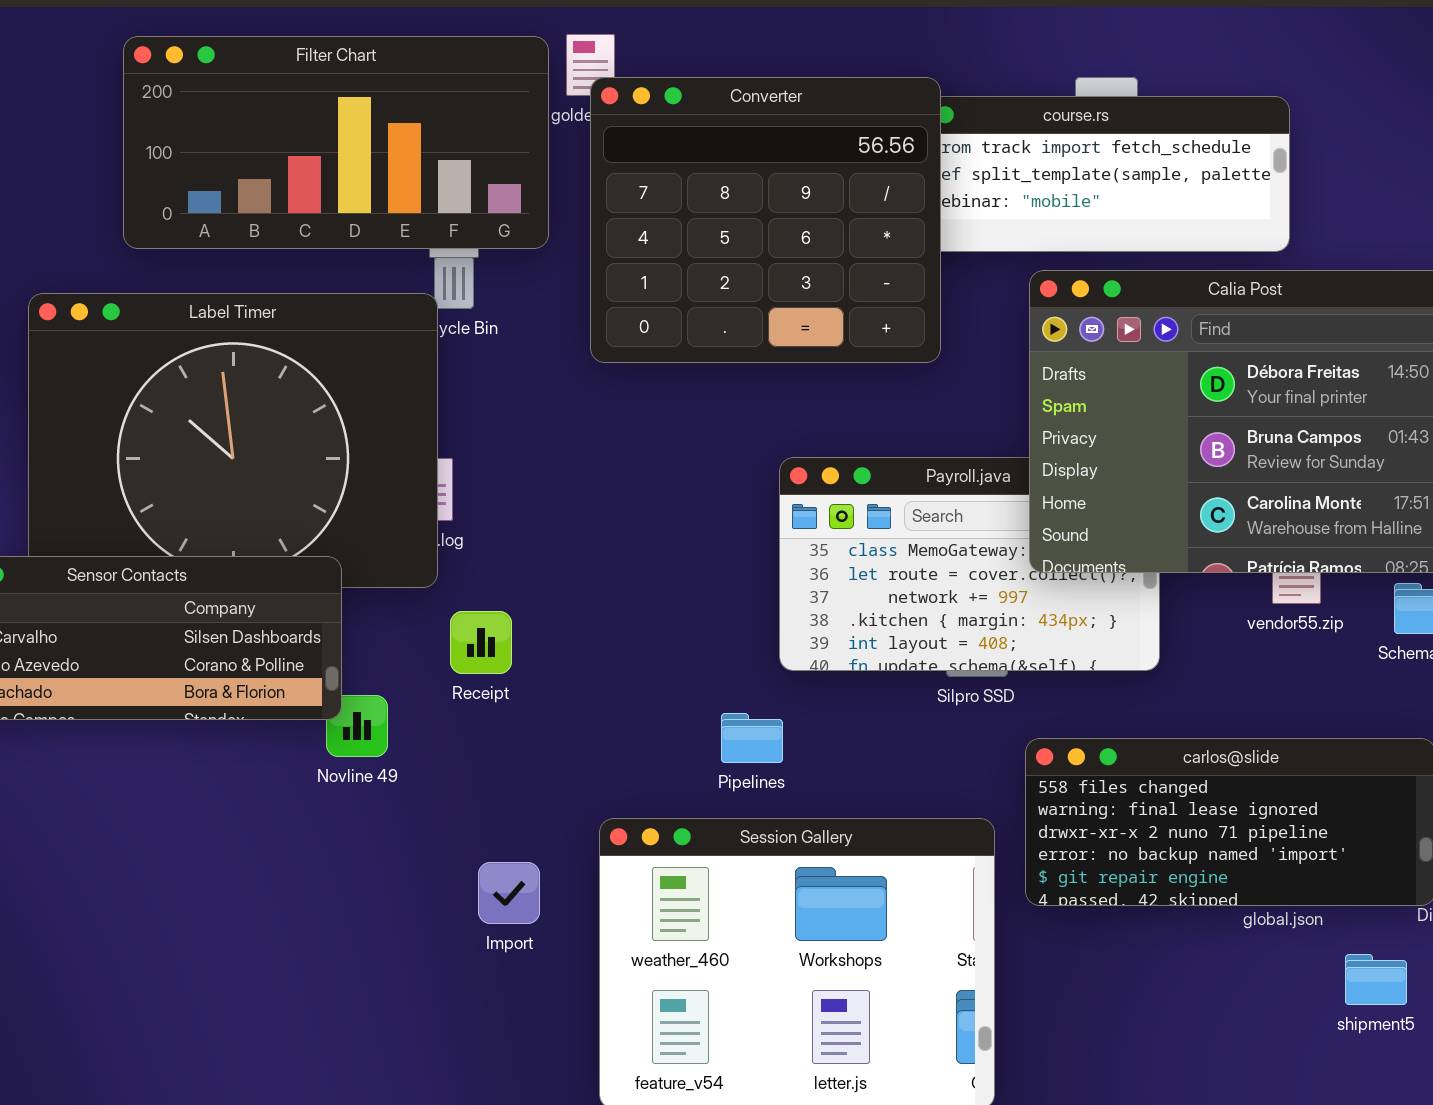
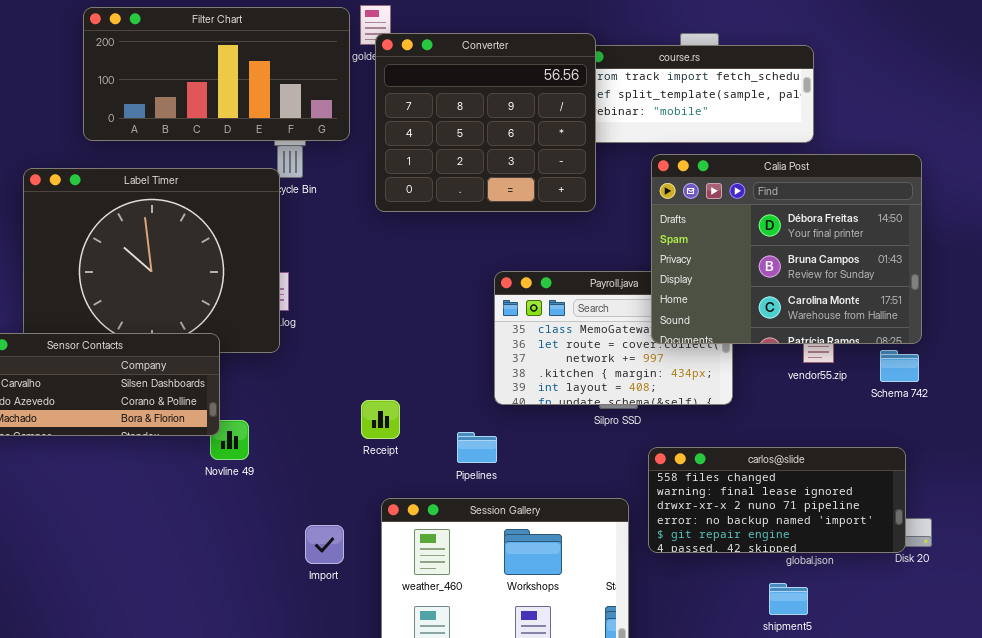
Receipt: [450,611,512,674] -> [361,400,400,439], moved
shipment5: [1345,954,1407,1005] -> [769,583,808,615], moved

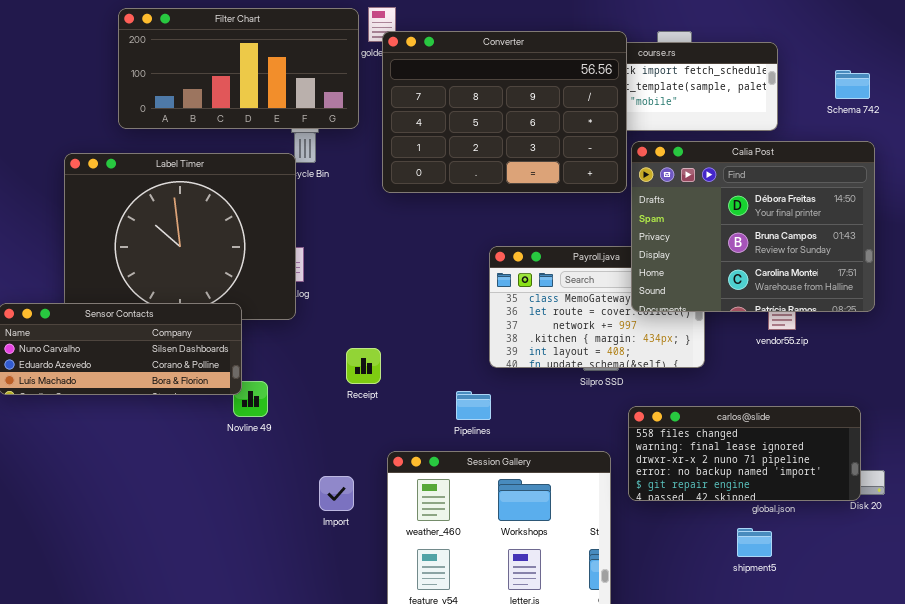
Converter: [375,33,596,212] -> [382,31,627,193], resized
Schema 742: [880,350,919,382] -> [835,70,870,99], moved
Receipt: [361,400,400,439] -> [346,348,381,384], moved

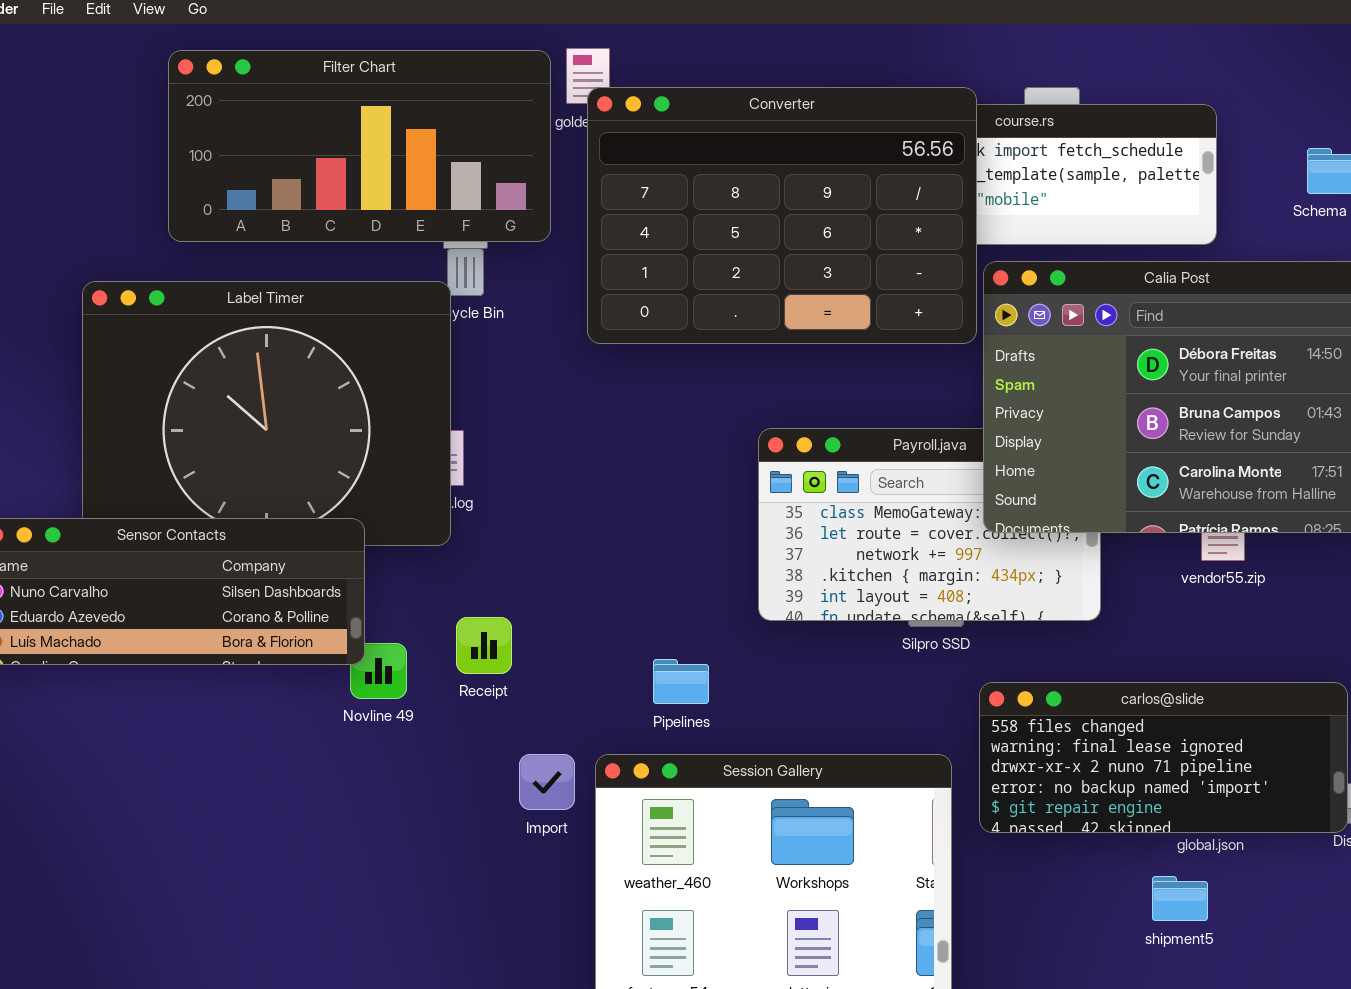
Receipt: [346,348,381,384] -> [456,617,512,674], moved
Pipelines: [456,391,491,420] -> [653,659,709,704], moved
Import: [319,476,354,511] -> [519,754,575,810], moved

